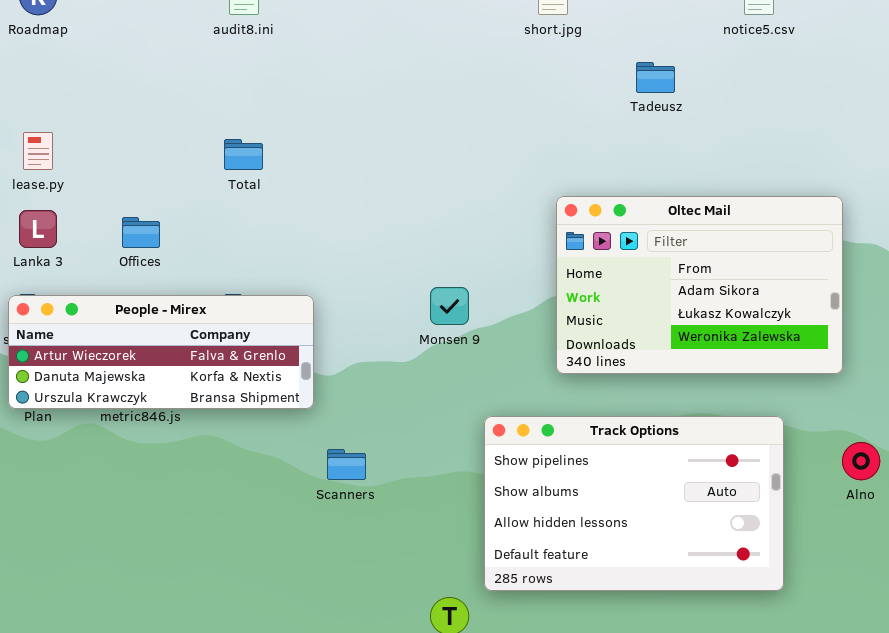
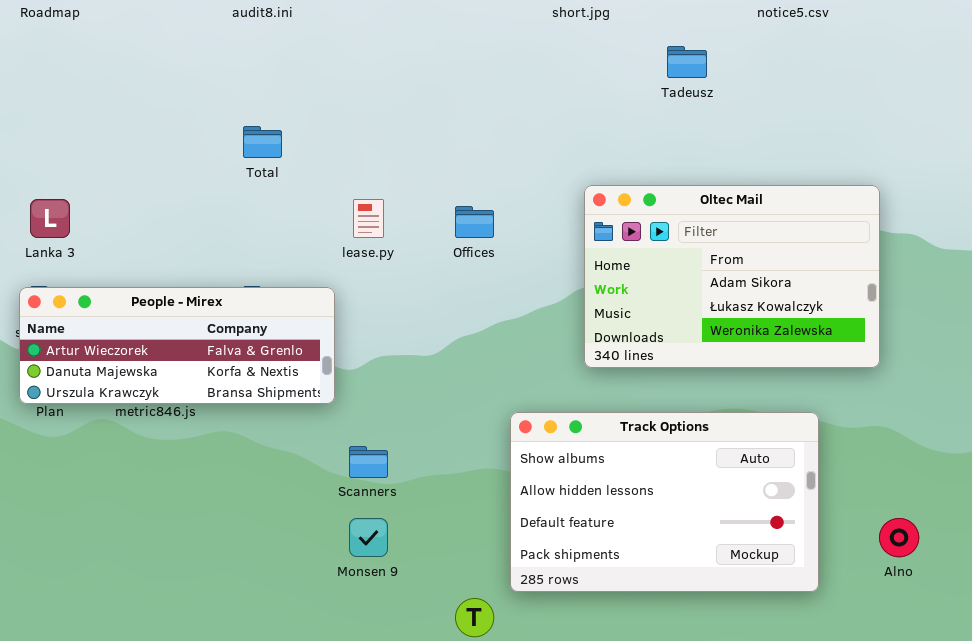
lease.py: [23,132,53,170] -> [353,199,384,238], moved
Offices: [122,217,160,248] -> [455,206,494,238], moved
Monsen 9: [430,287,469,325] -> [349,518,388,557], moved
Track Options: [484,416,784,591] -> [510,412,819,592], scrolled down 1 row
Alno: [842,442,880,480] -> [879,518,919,557], moved

